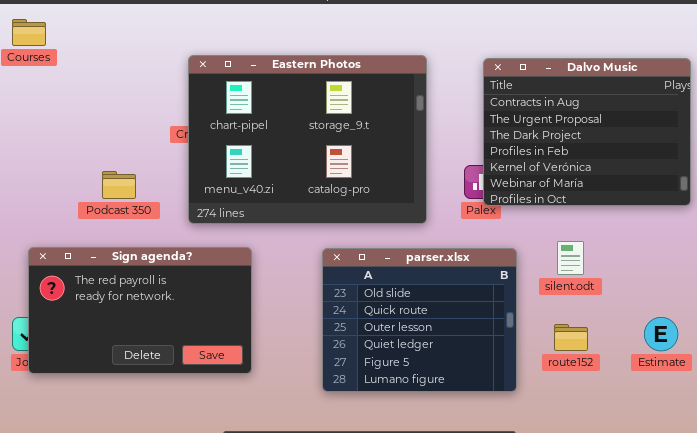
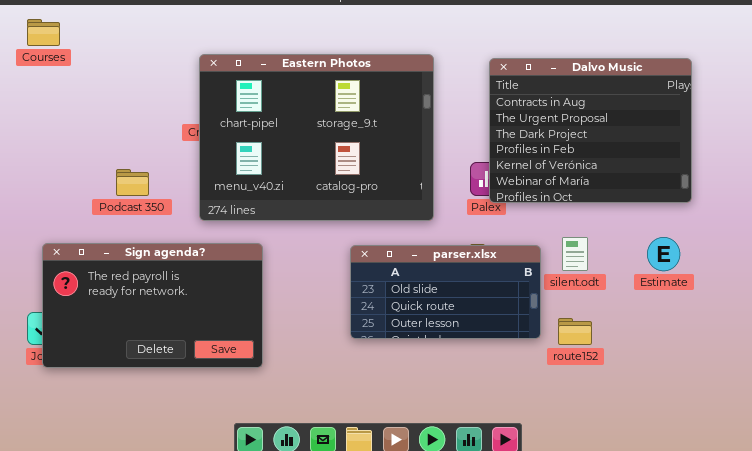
parser.xlsx: [322,248,517,392] -> [350,245,541,339], moved, resized
Estimate: [644,317,678,351] -> [647,237,680,271], moved

